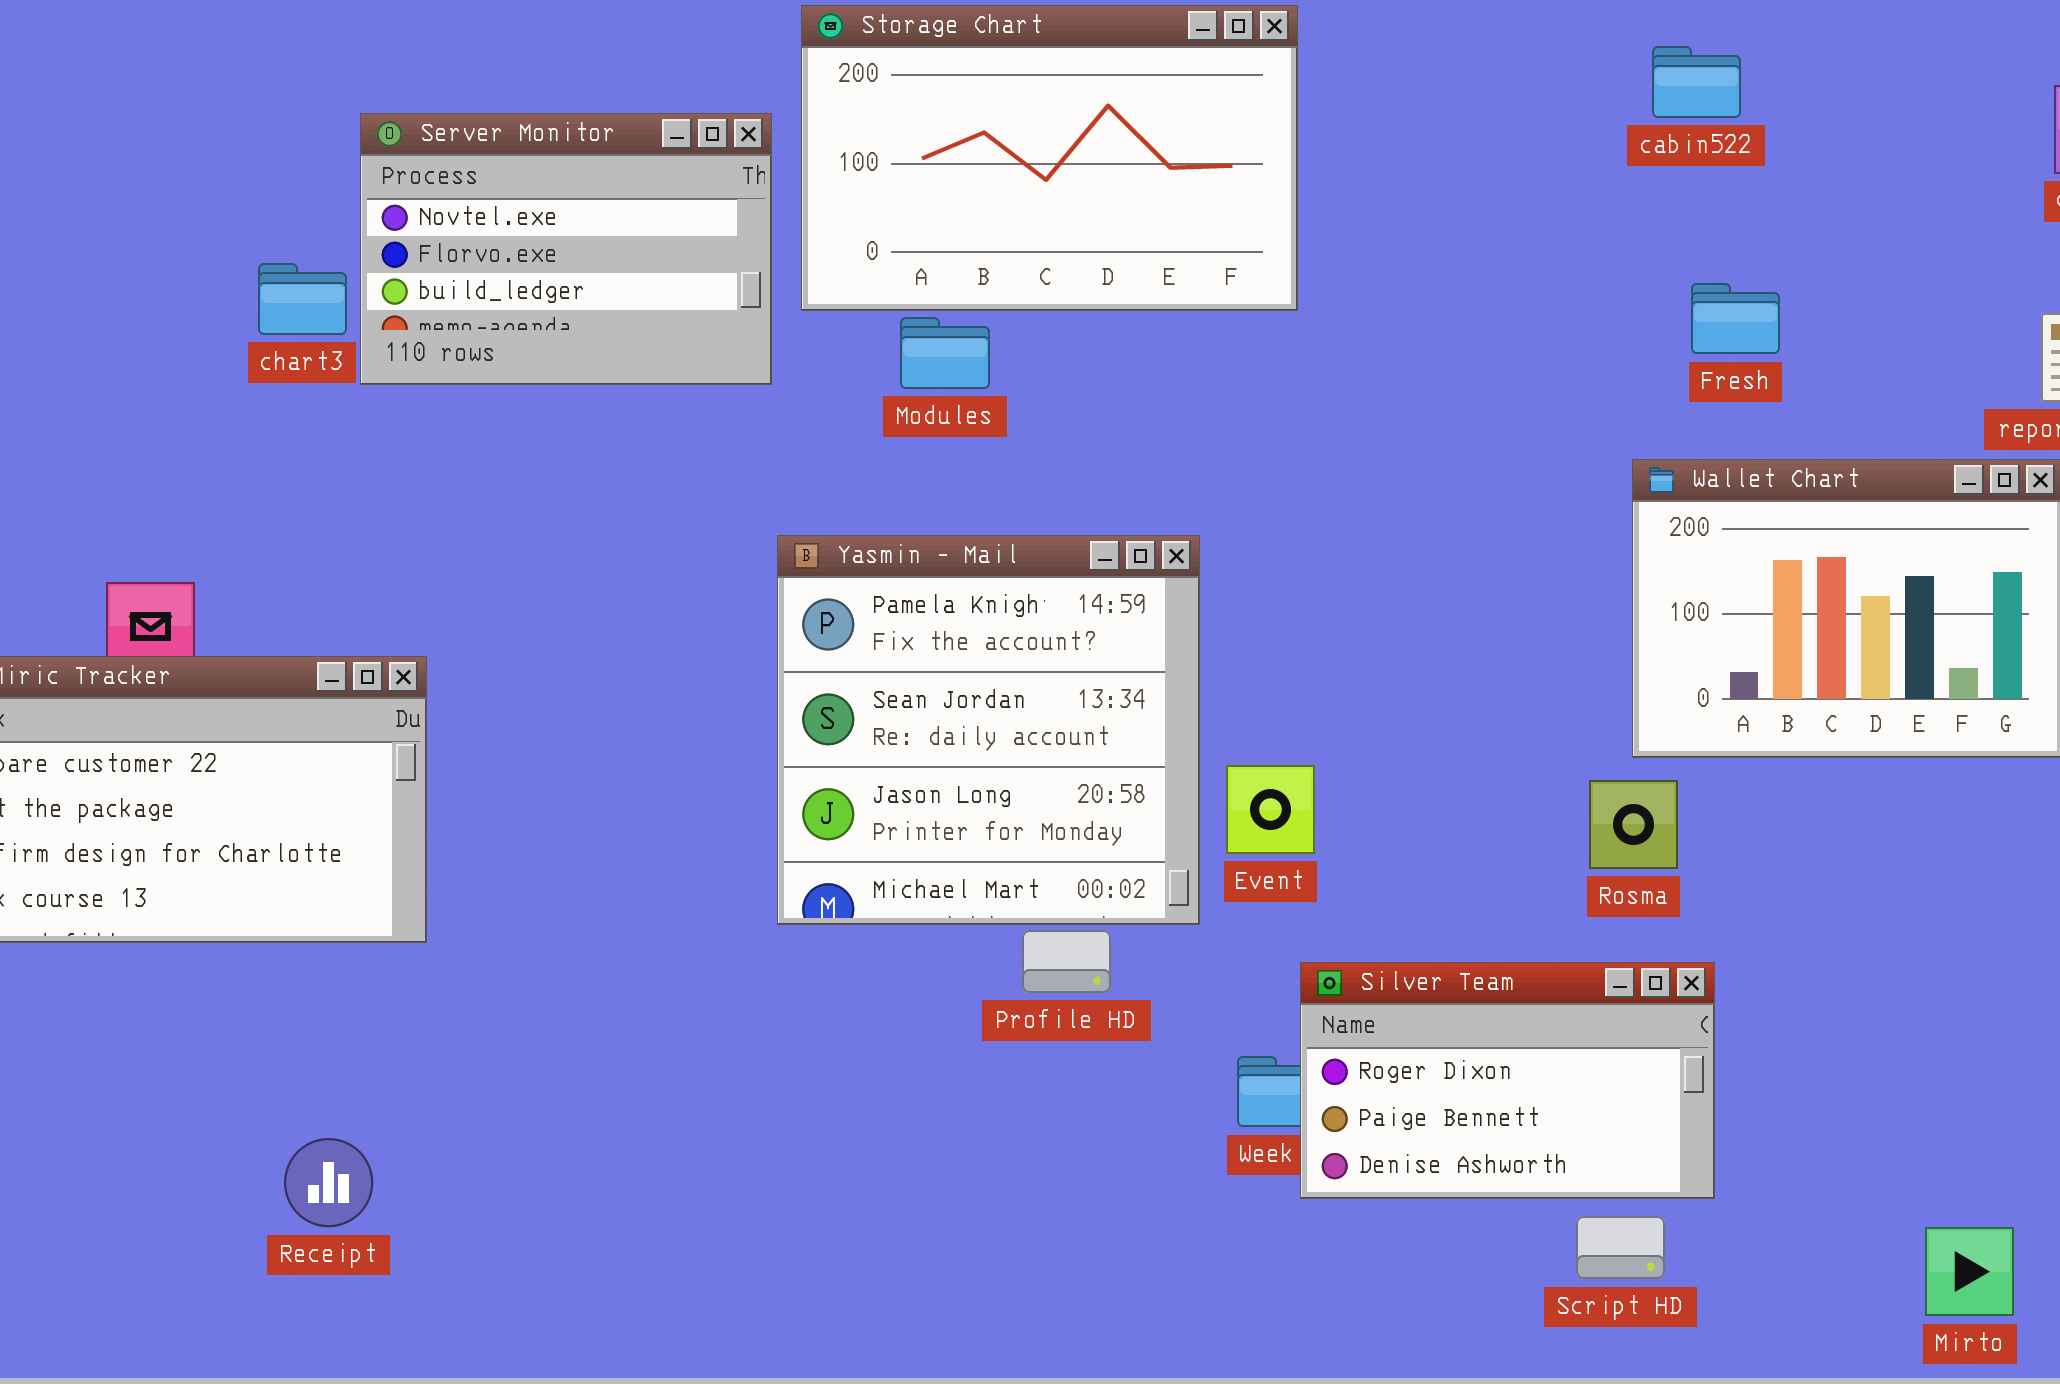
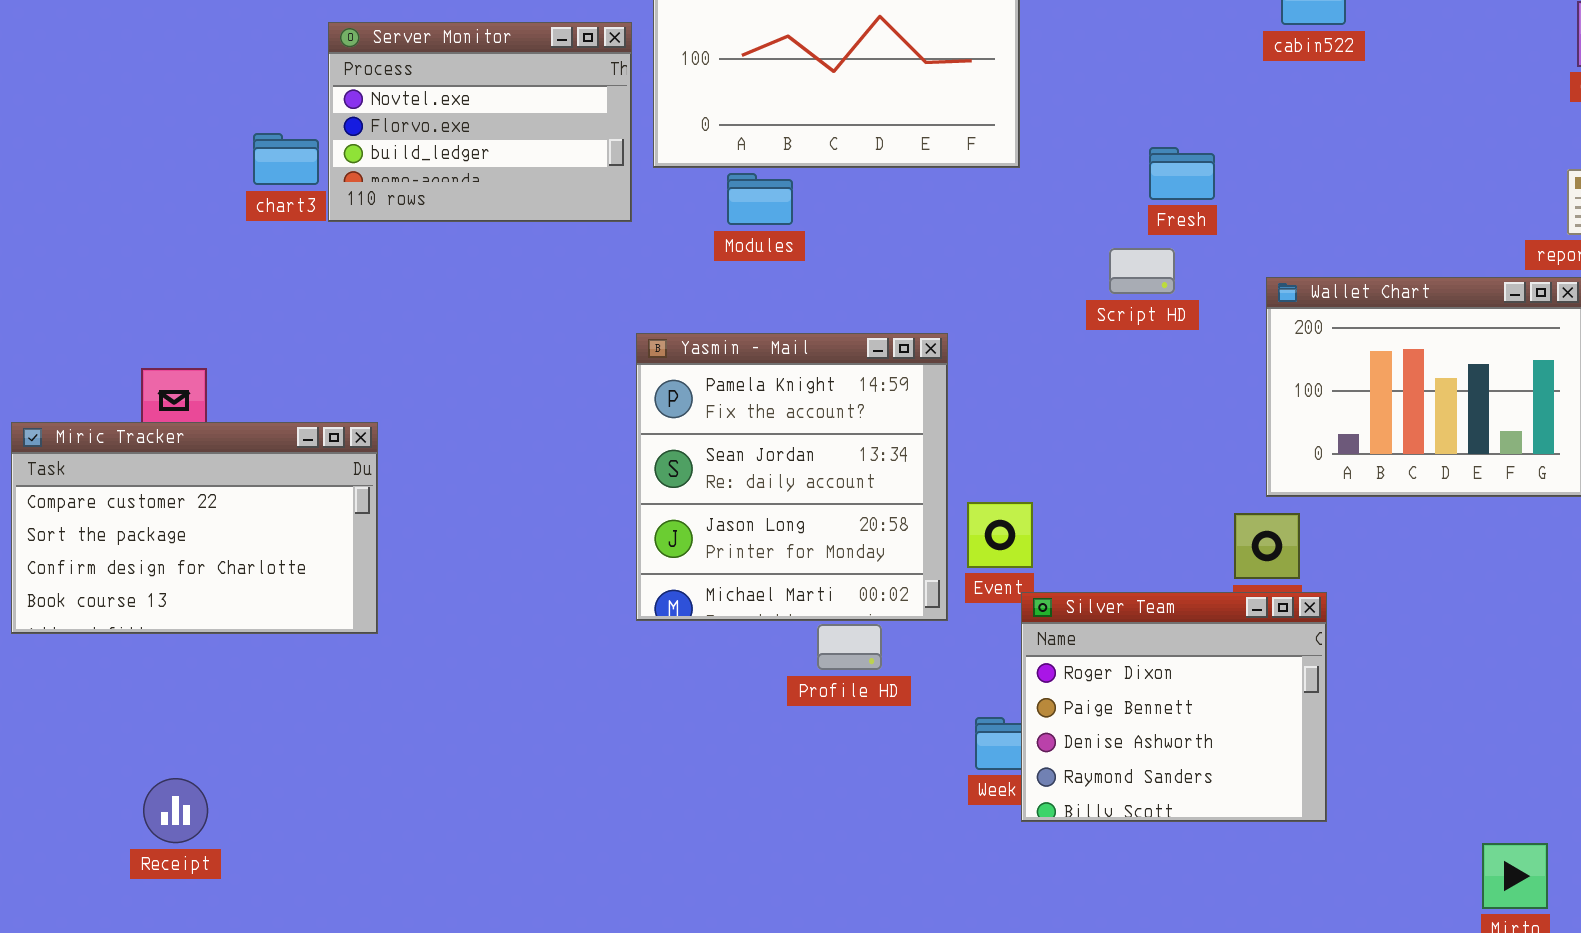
Fresh: [1691,283,1780,354] -> [1149,147,1215,200], moved
Silver Team: [1300,962,1715,1199] -> [1021,592,1327,822], resized
Receipt: [284,1138,373,1227] -> [143,778,208,843], moved
Script HD: [1576,1216,1665,1279] -> [1109,248,1175,294], moved

